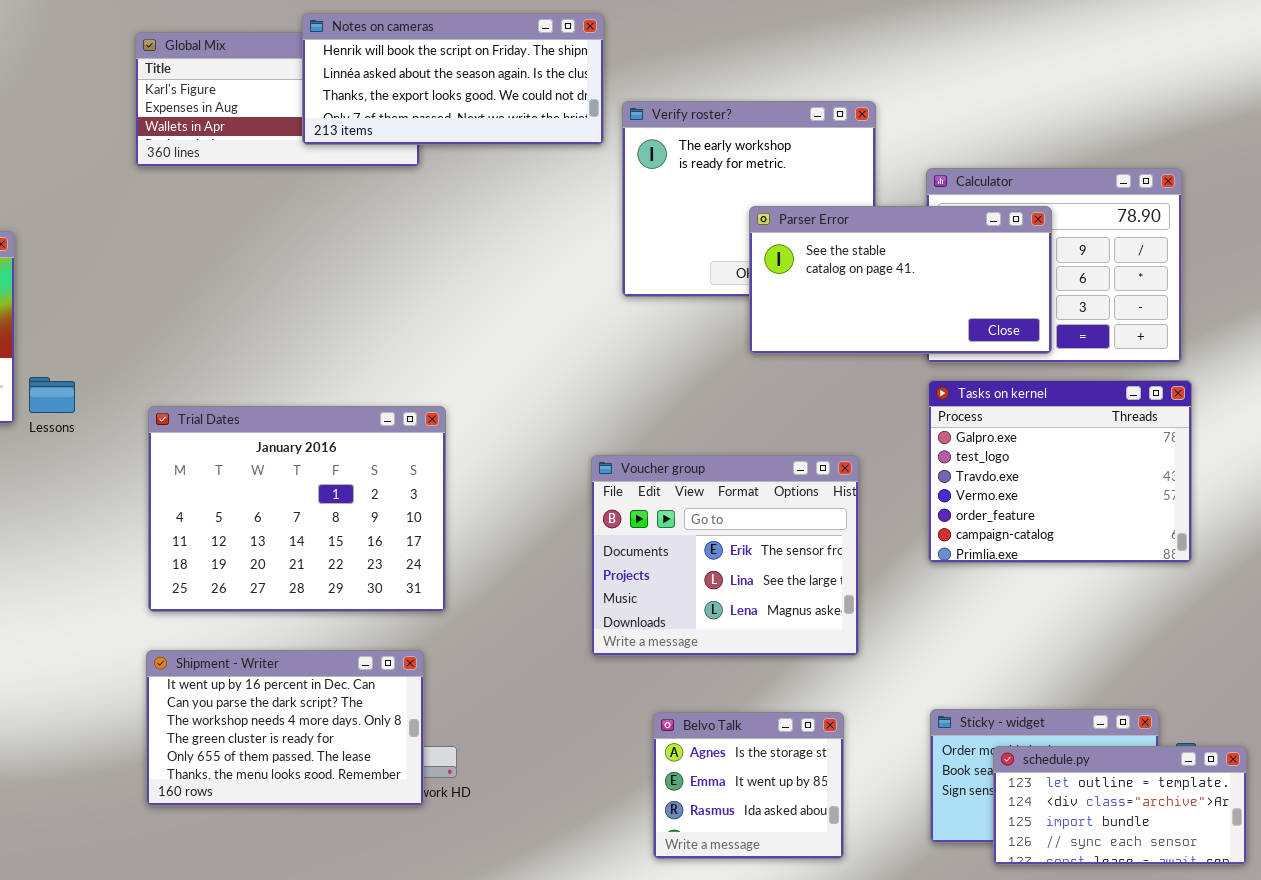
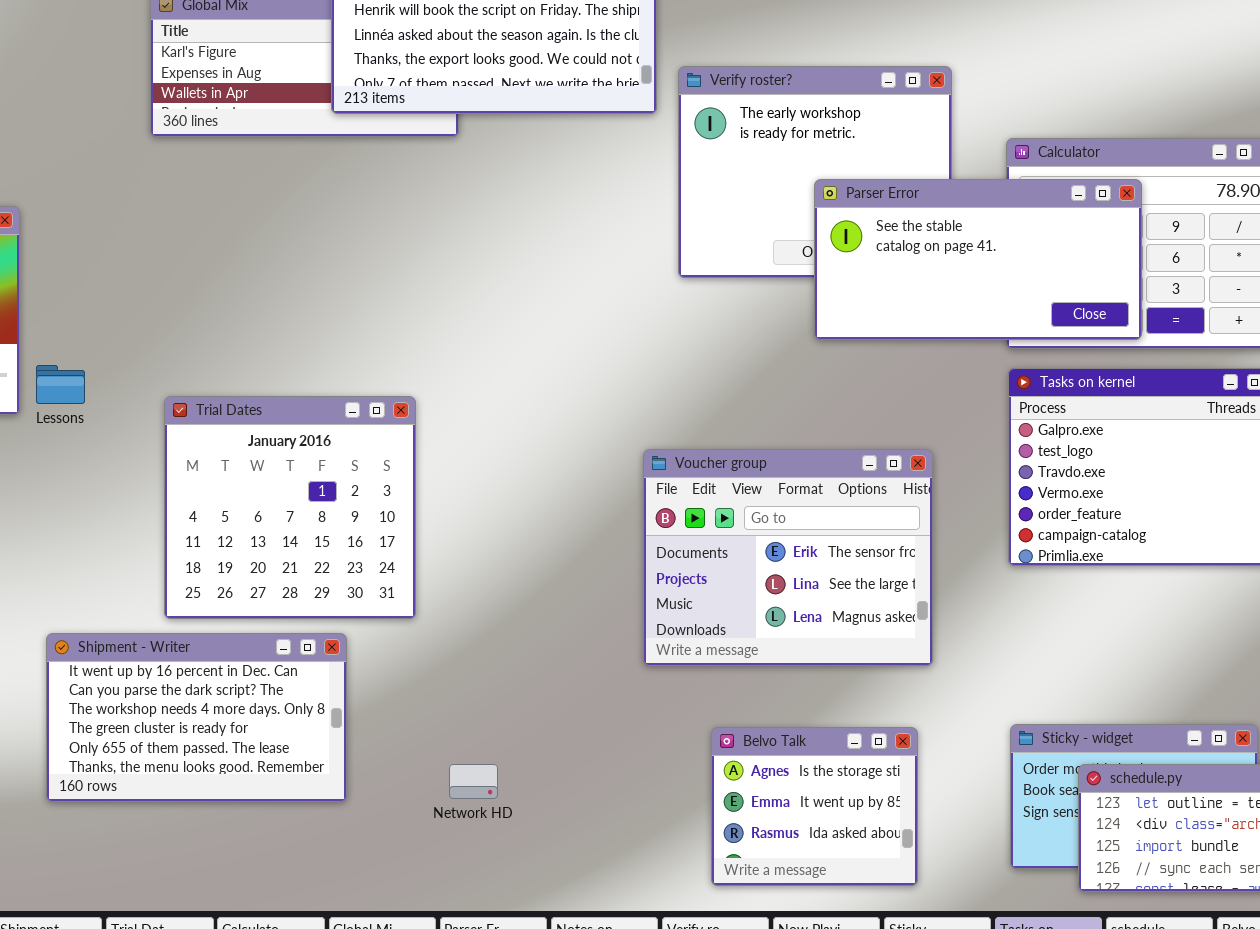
Trial Dates: [148,406,446,612] -> [164,396,416,619], resized
Shipment - Writer: [146,650,424,806] -> [46,633,347,802], moved

